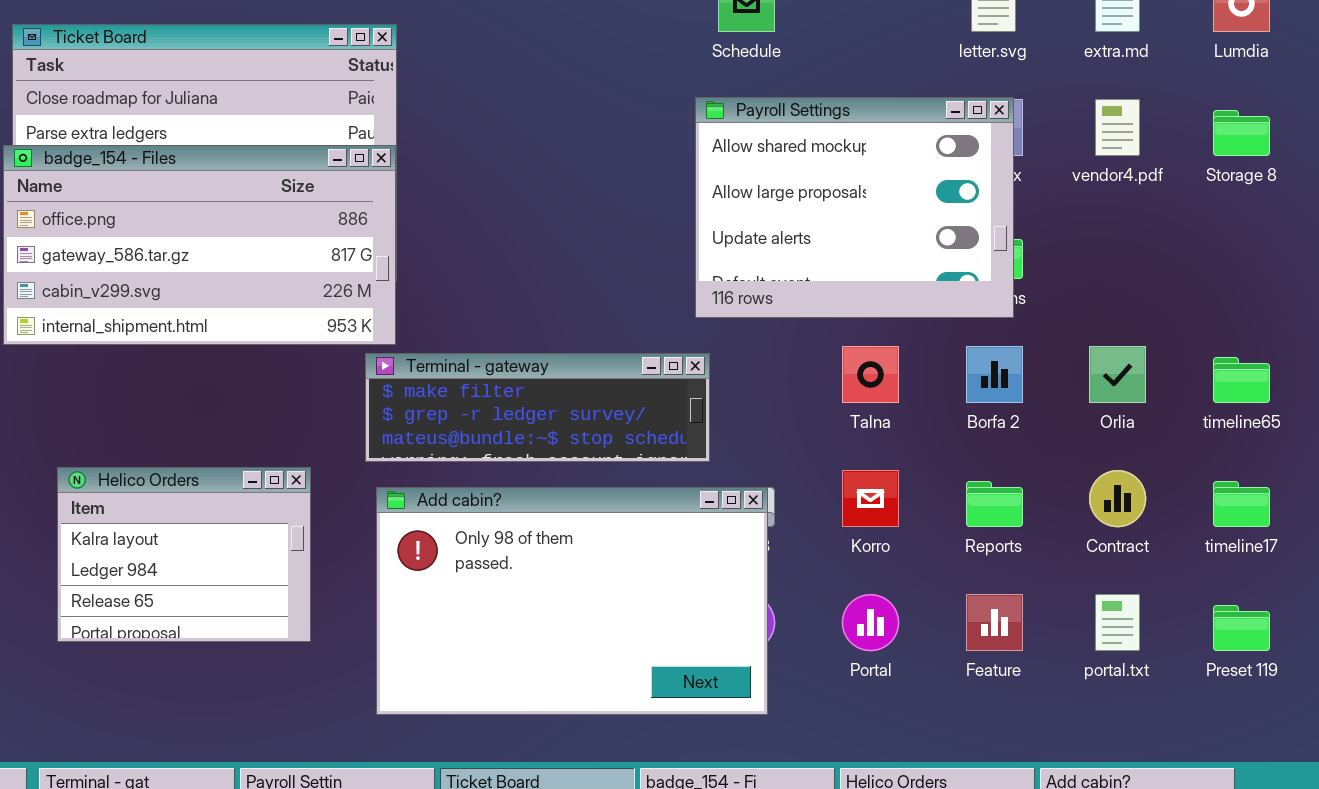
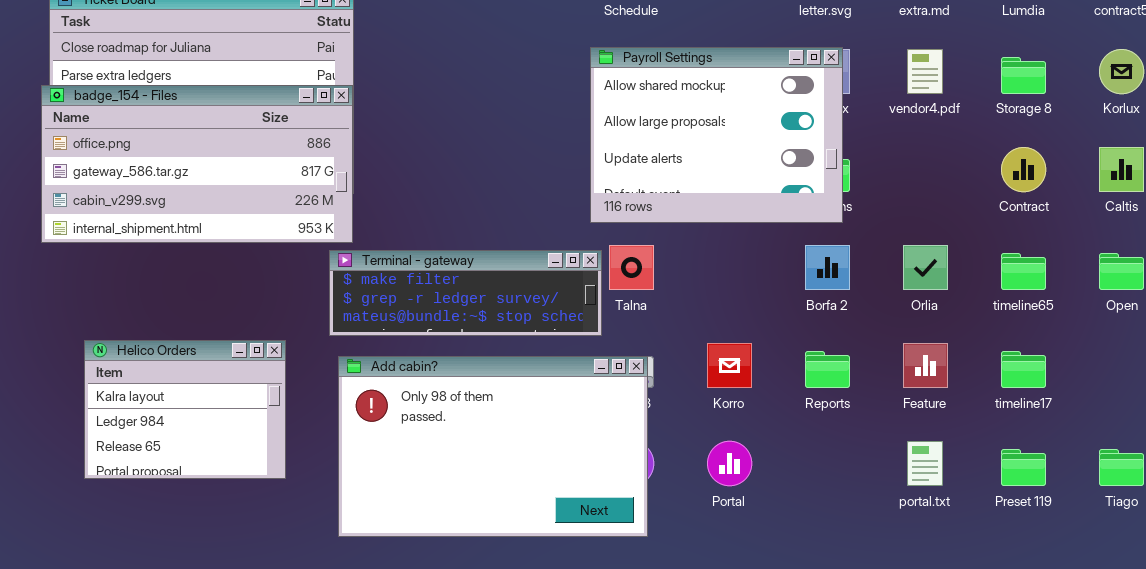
Talna: [842,346,899,403] -> [609,245,654,290], moved
Contract: [1089,470,1146,527] -> [1001,147,1046,192], moved
Feature: [966,594,1023,651] -> [903,343,948,388], moved

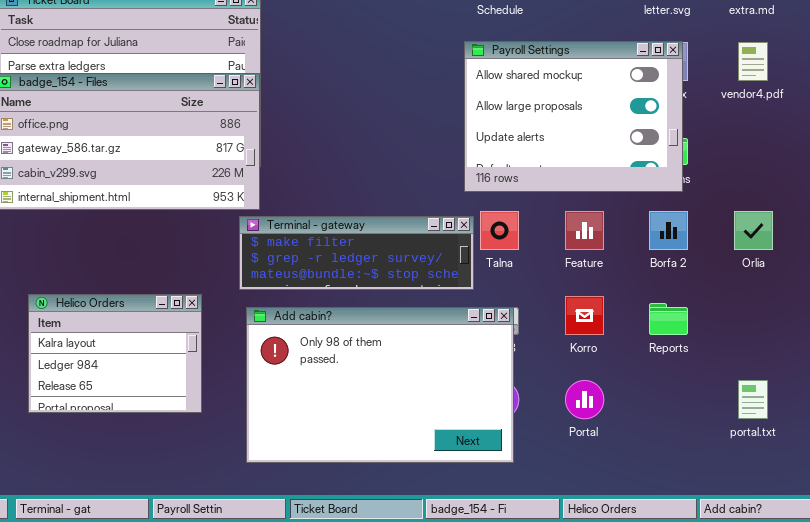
Feature: [903,343,948,388] -> [565,211,604,250], moved

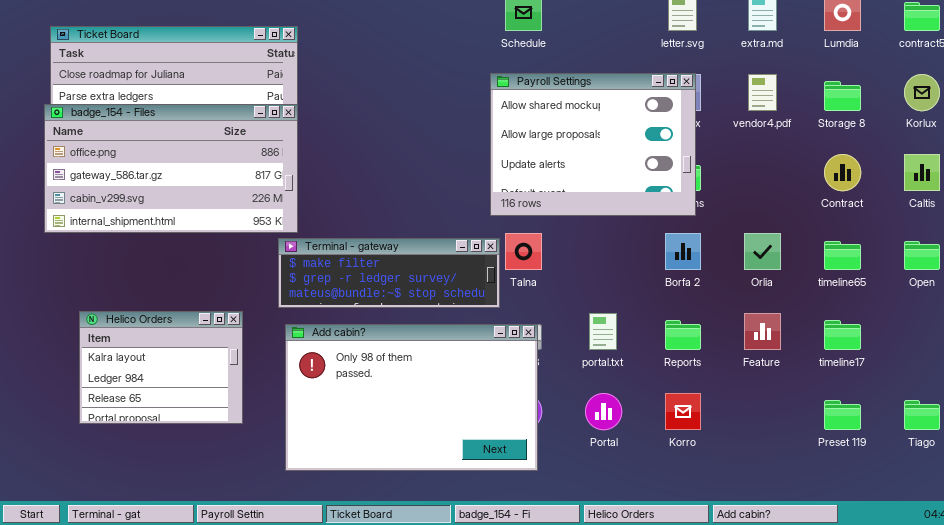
Feature: [565,211,604,250] -> [744,313,781,350], moved
Korro: [565,296,604,335] -> [665,393,701,430], moved
portal.txt: [738,380,768,419] -> [589,313,617,350], moved

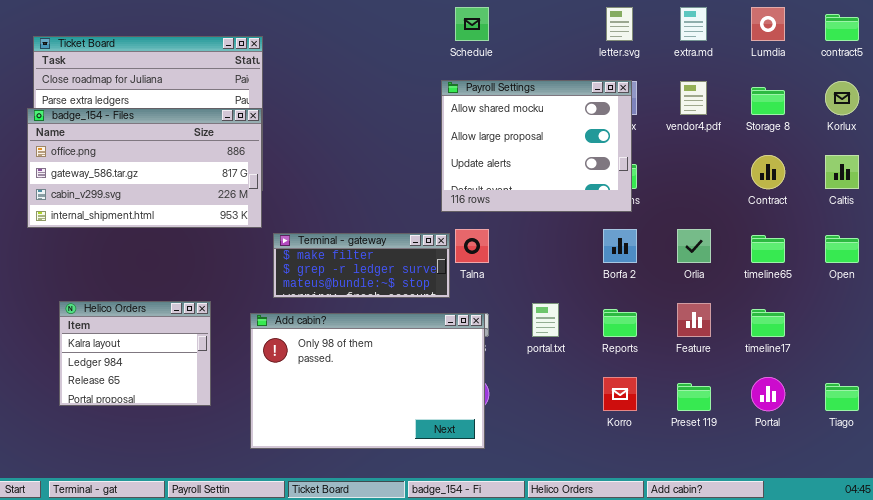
Terminal - gateway: [278,238,500,308] -> [273,233,450,298], resized
Portal: [585,393,622,430] -> [751,377,785,411], moved
Preset 119: [824,400,861,430] -> [677,383,711,411], moved

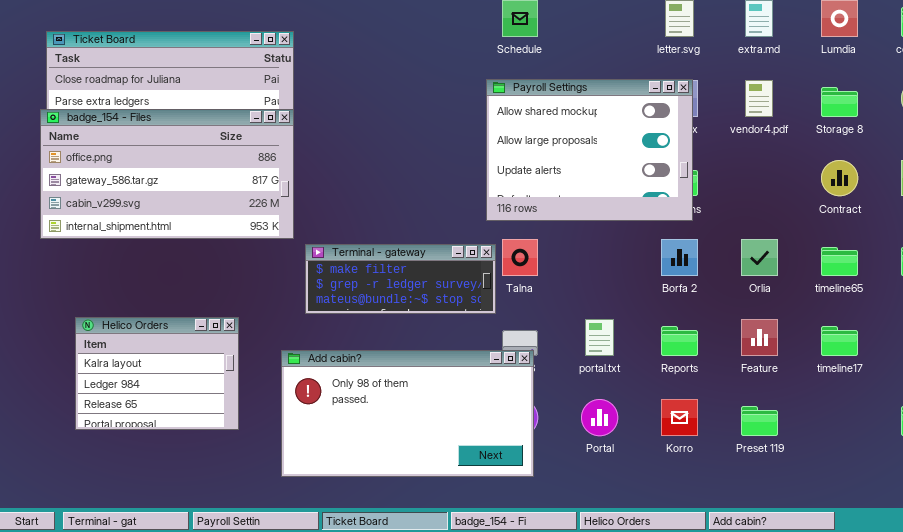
Add cabin?: [250,313,485,449] -> [281,350,534,477], resized
Portal: [751,377,785,411] -> [581,399,618,436], moved

